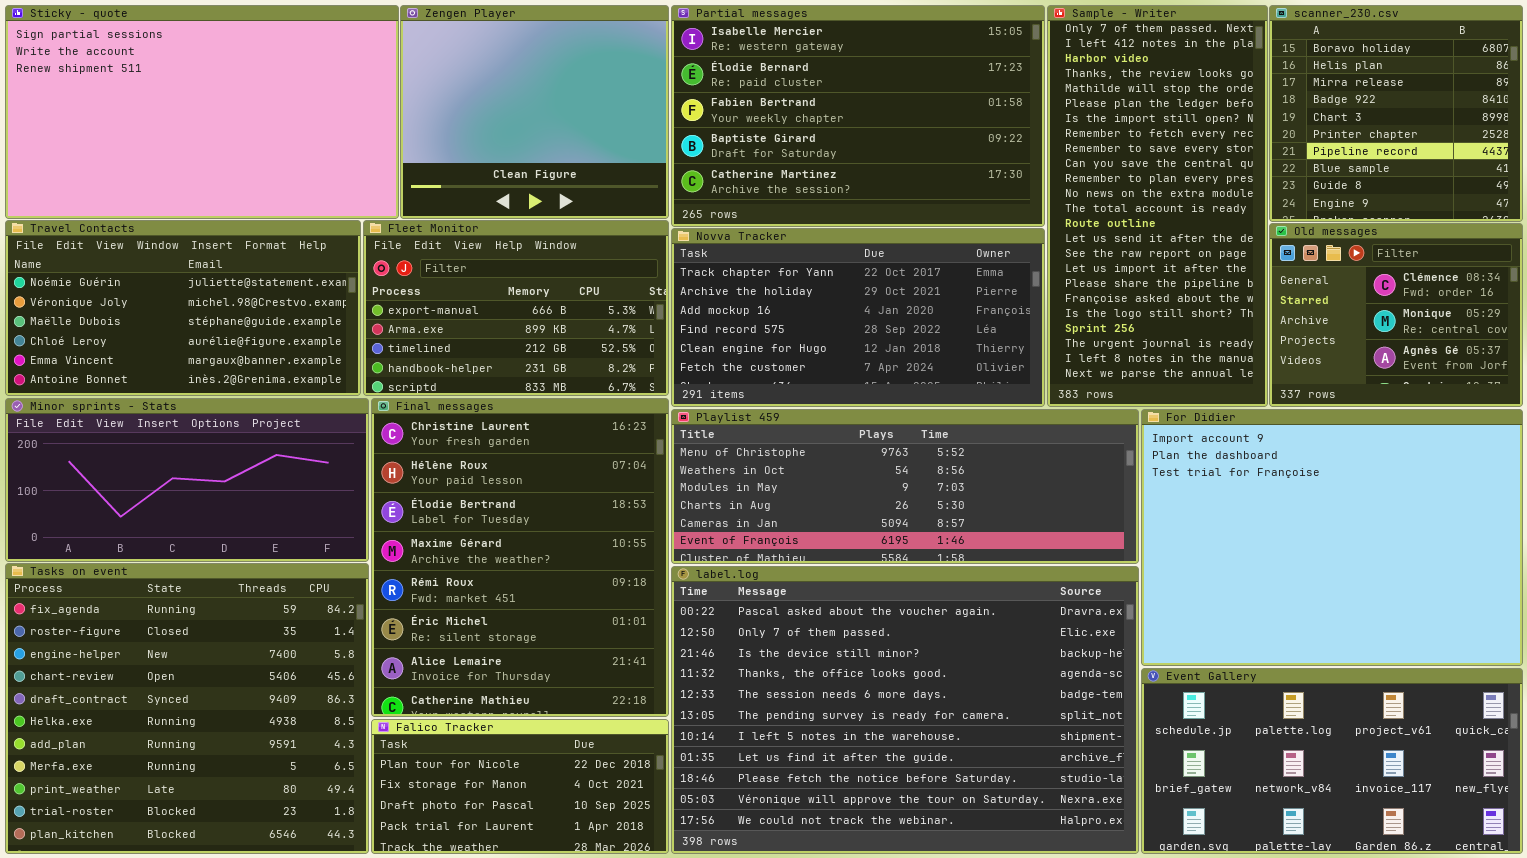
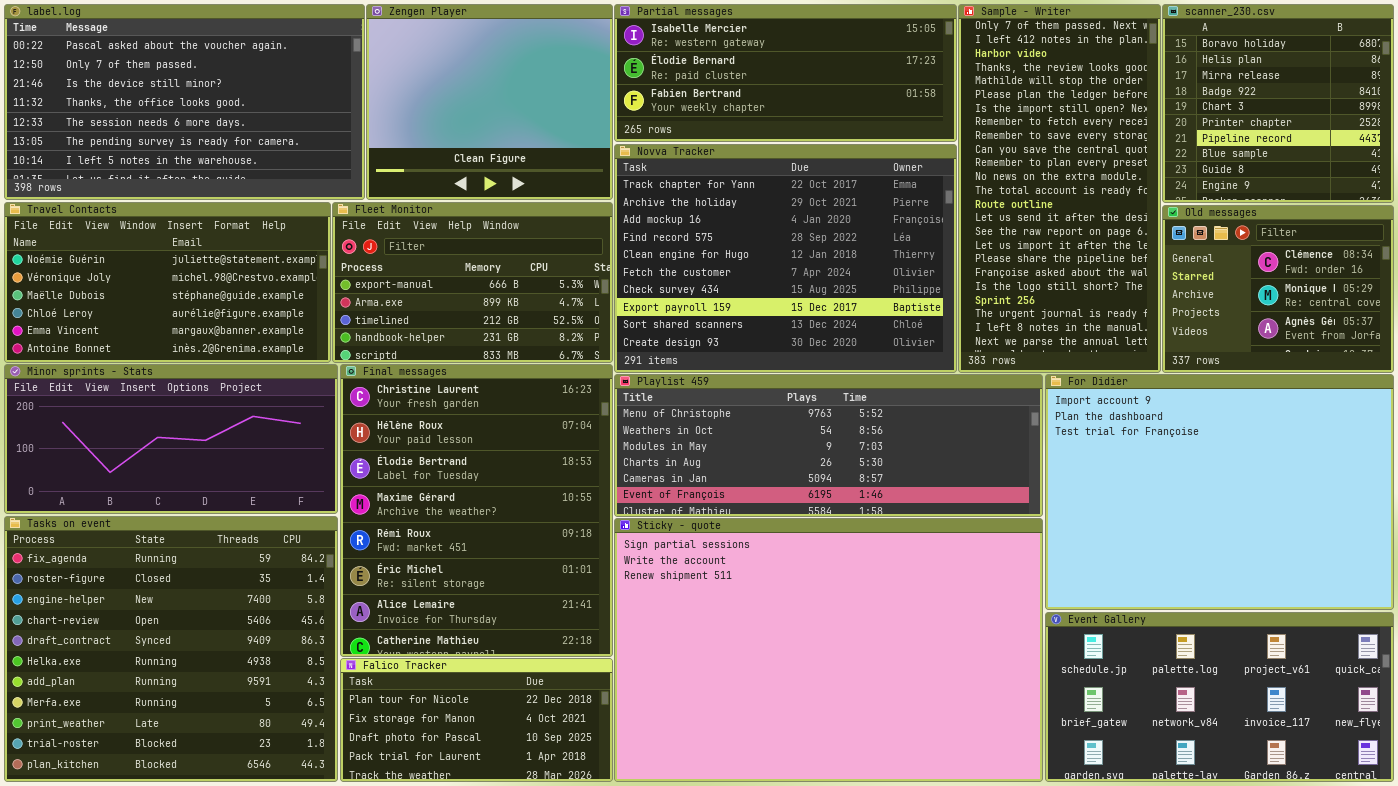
Sticky - quote: [5,5,399,219] -> [614,518,1043,782], moved, resized
Partial messages: [671,5,1045,227] -> [614,4,957,142], resized
Novva Tracker: [671,228,1045,407] -> [614,144,957,373], resized
label.log: [671,566,1139,854] -> [4,4,365,200], moved, resized

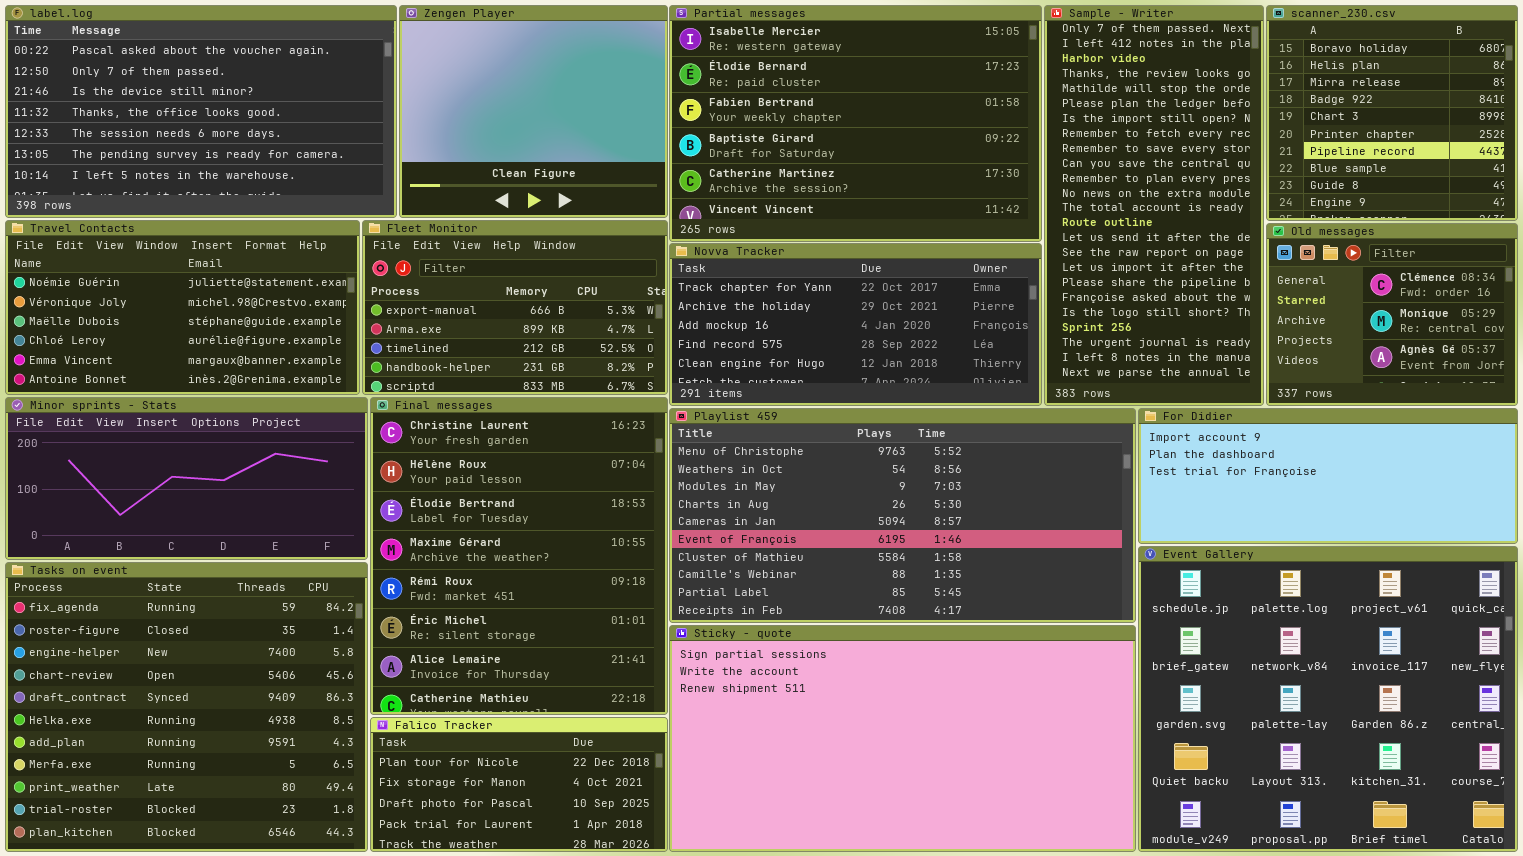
Partial messages: [614,4,957,142] -> [669,5,1042,242], resized
Novva Tracker: [614,144,957,373] -> [669,243,1042,406], resized
Playlist 459: [614,374,1043,517] -> [669,408,1136,623], resized
For Didier: [1045,374,1394,610] -> [1138,408,1518,544], resized
Sticky - quote: [614,518,1043,782] -> [669,625,1136,852], resized
Event Gallery: [1045,612,1394,782] -> [1138,546,1518,852], resized

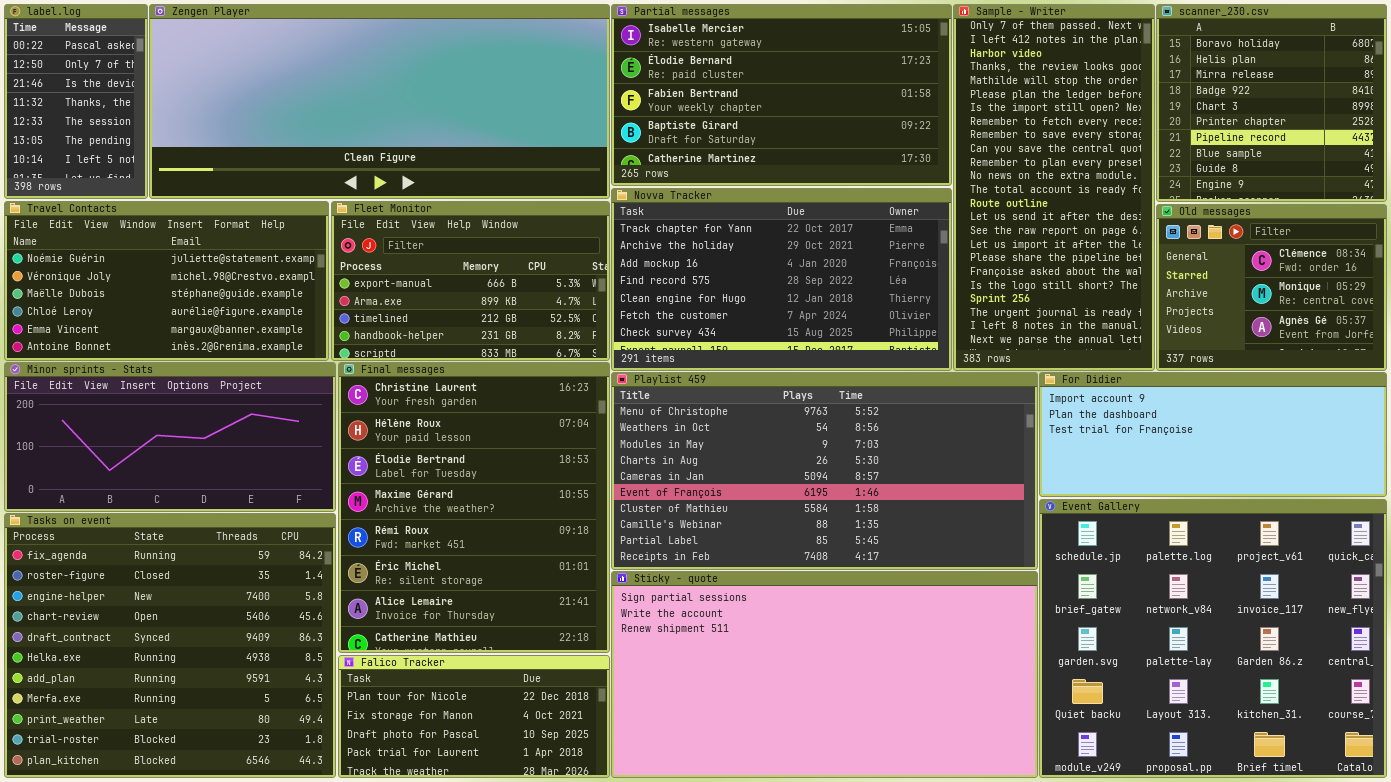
label.log: [5,5,397,218] -> [4,4,148,199], resized
Zengen Player: [399,5,668,218] -> [149,4,610,199], resized
Partial messages: [669,5,1042,242] -> [611,4,952,186], resized
Novva Tracker: [669,243,1042,406] -> [611,188,952,371], resized

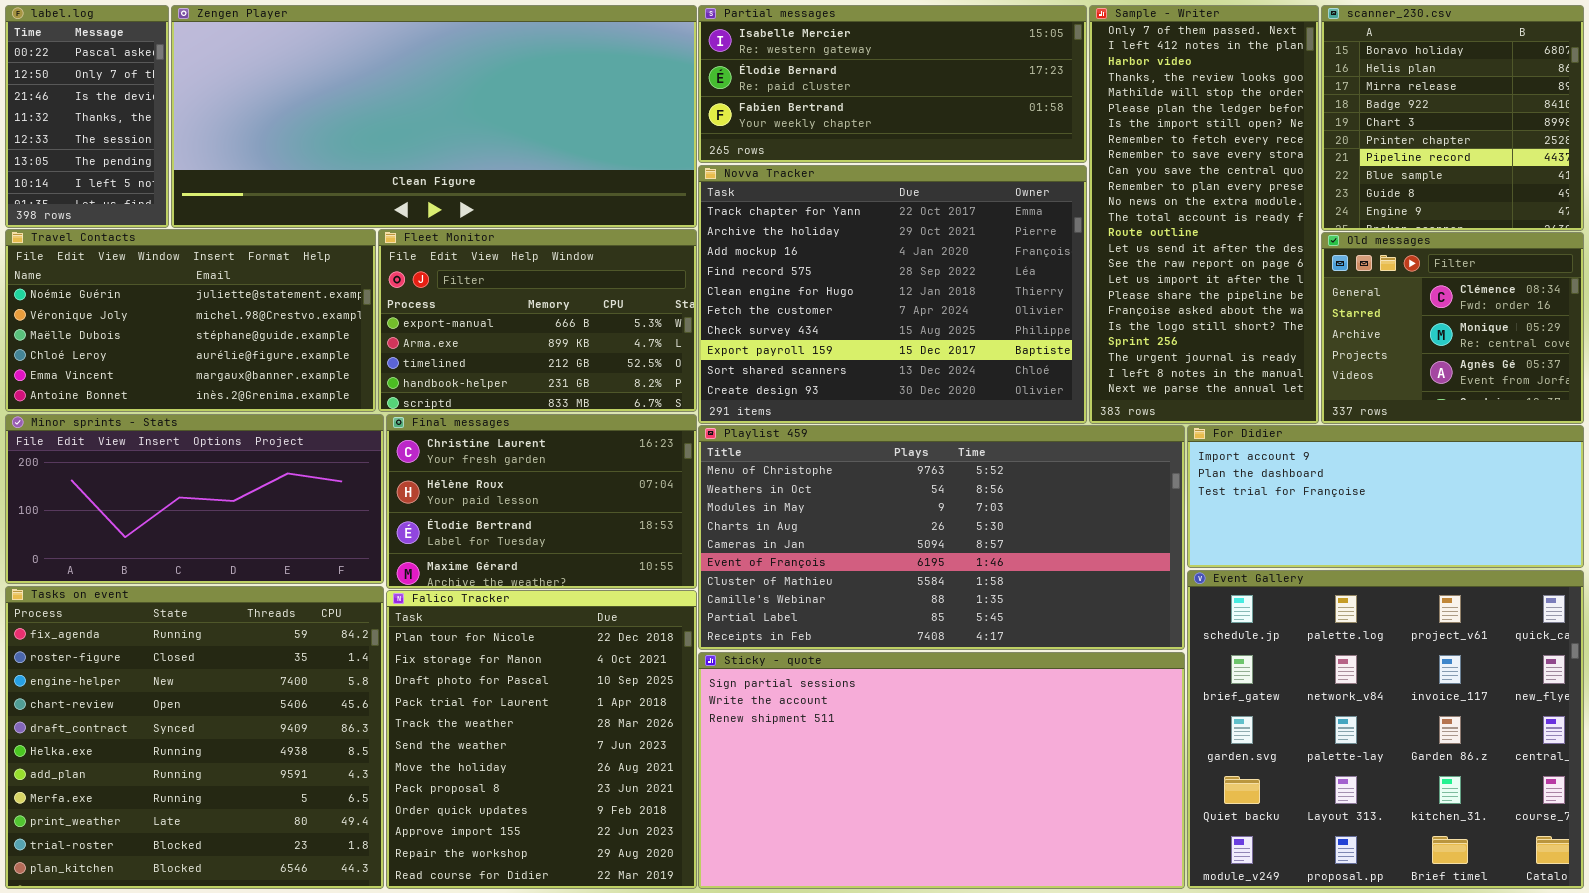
Partial messages: [611,4,952,186] -> [698,5,1087,163], resized
Novva Tracker: [611,188,952,371] -> [698,165,1087,424], resized
Final messages: [338,362,610,653] -> [386,414,697,589], resized
Falico Tracker: [338,655,610,778] -> [386,590,697,889], resized

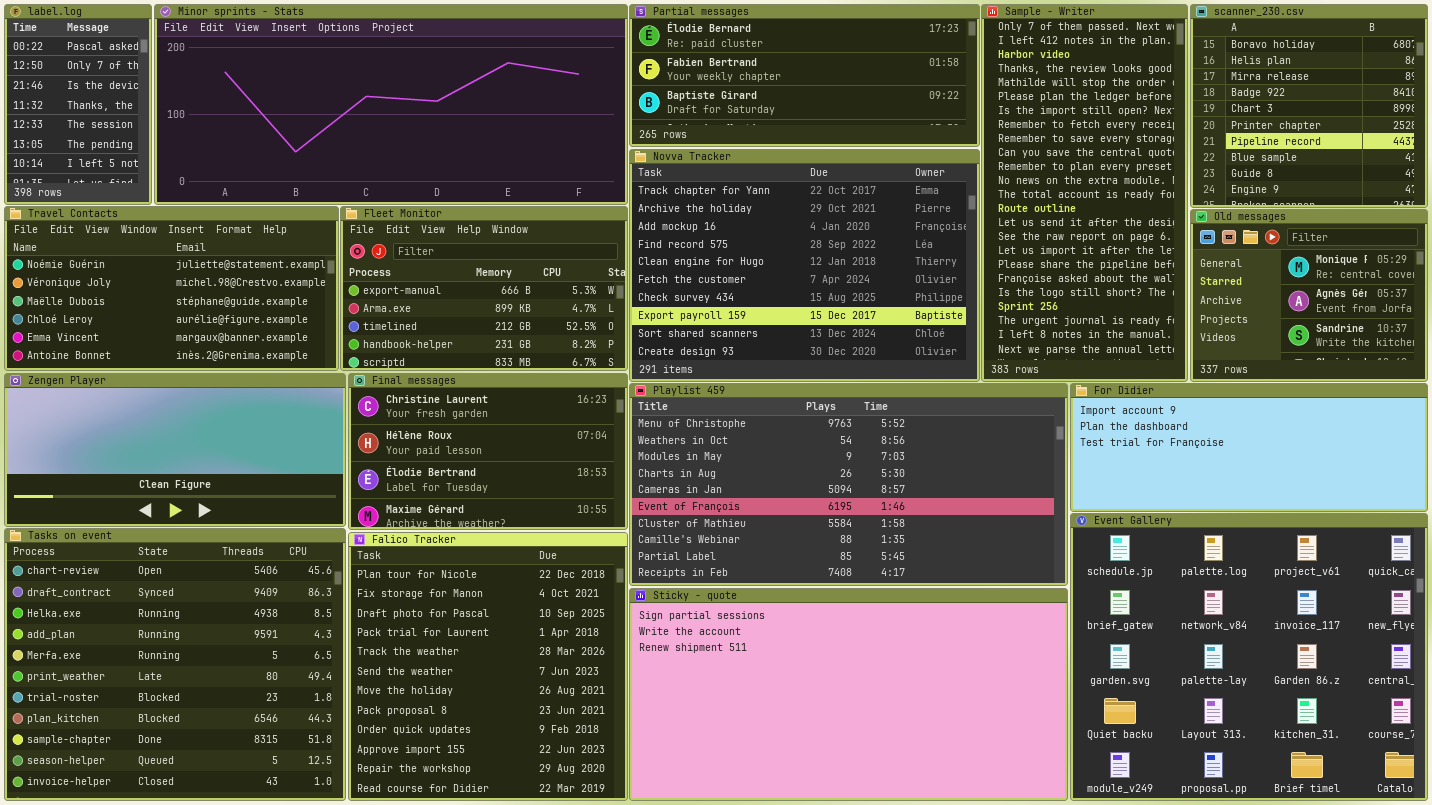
Zengen Player: [171,5,697,228] -> [4,373,346,527], moved, resized
Partial messages: [698,5,1087,163] -> [629,4,980,147], scrolled down 1 row
Old messages: [1321,232,1584,424] -> [1190,209,1428,382], scrolled down 1 row
Minor sprints - Stats: [5,414,384,584] -> [154,4,628,205], moved, resized
Tasks on event: [5,586,384,889] -> [4,528,346,801], scrolled down 3 rows

